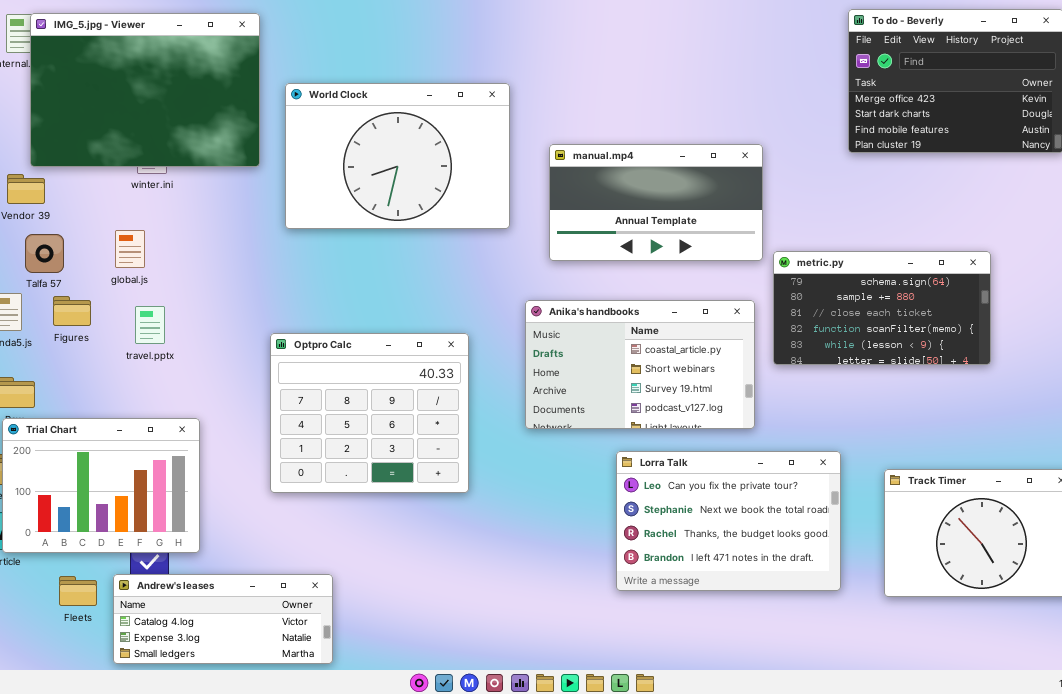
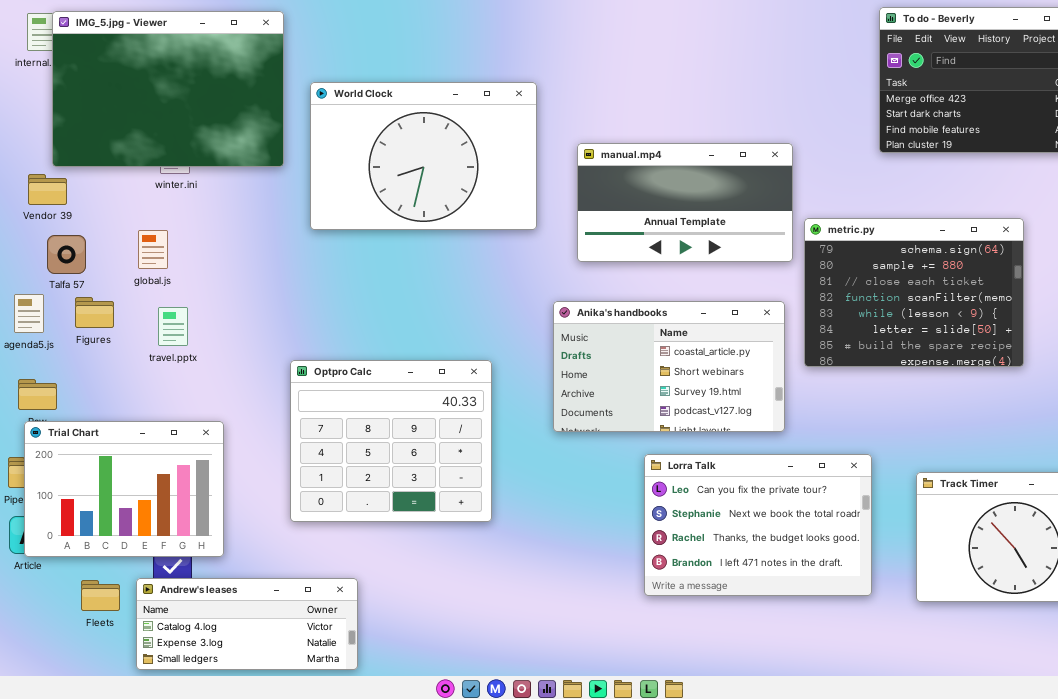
metric.py: [773,251,991,365] -> [804,218,1024,367], resized
Optpro Calc: [270,333,469,493] -> [290,360,492,522], moved

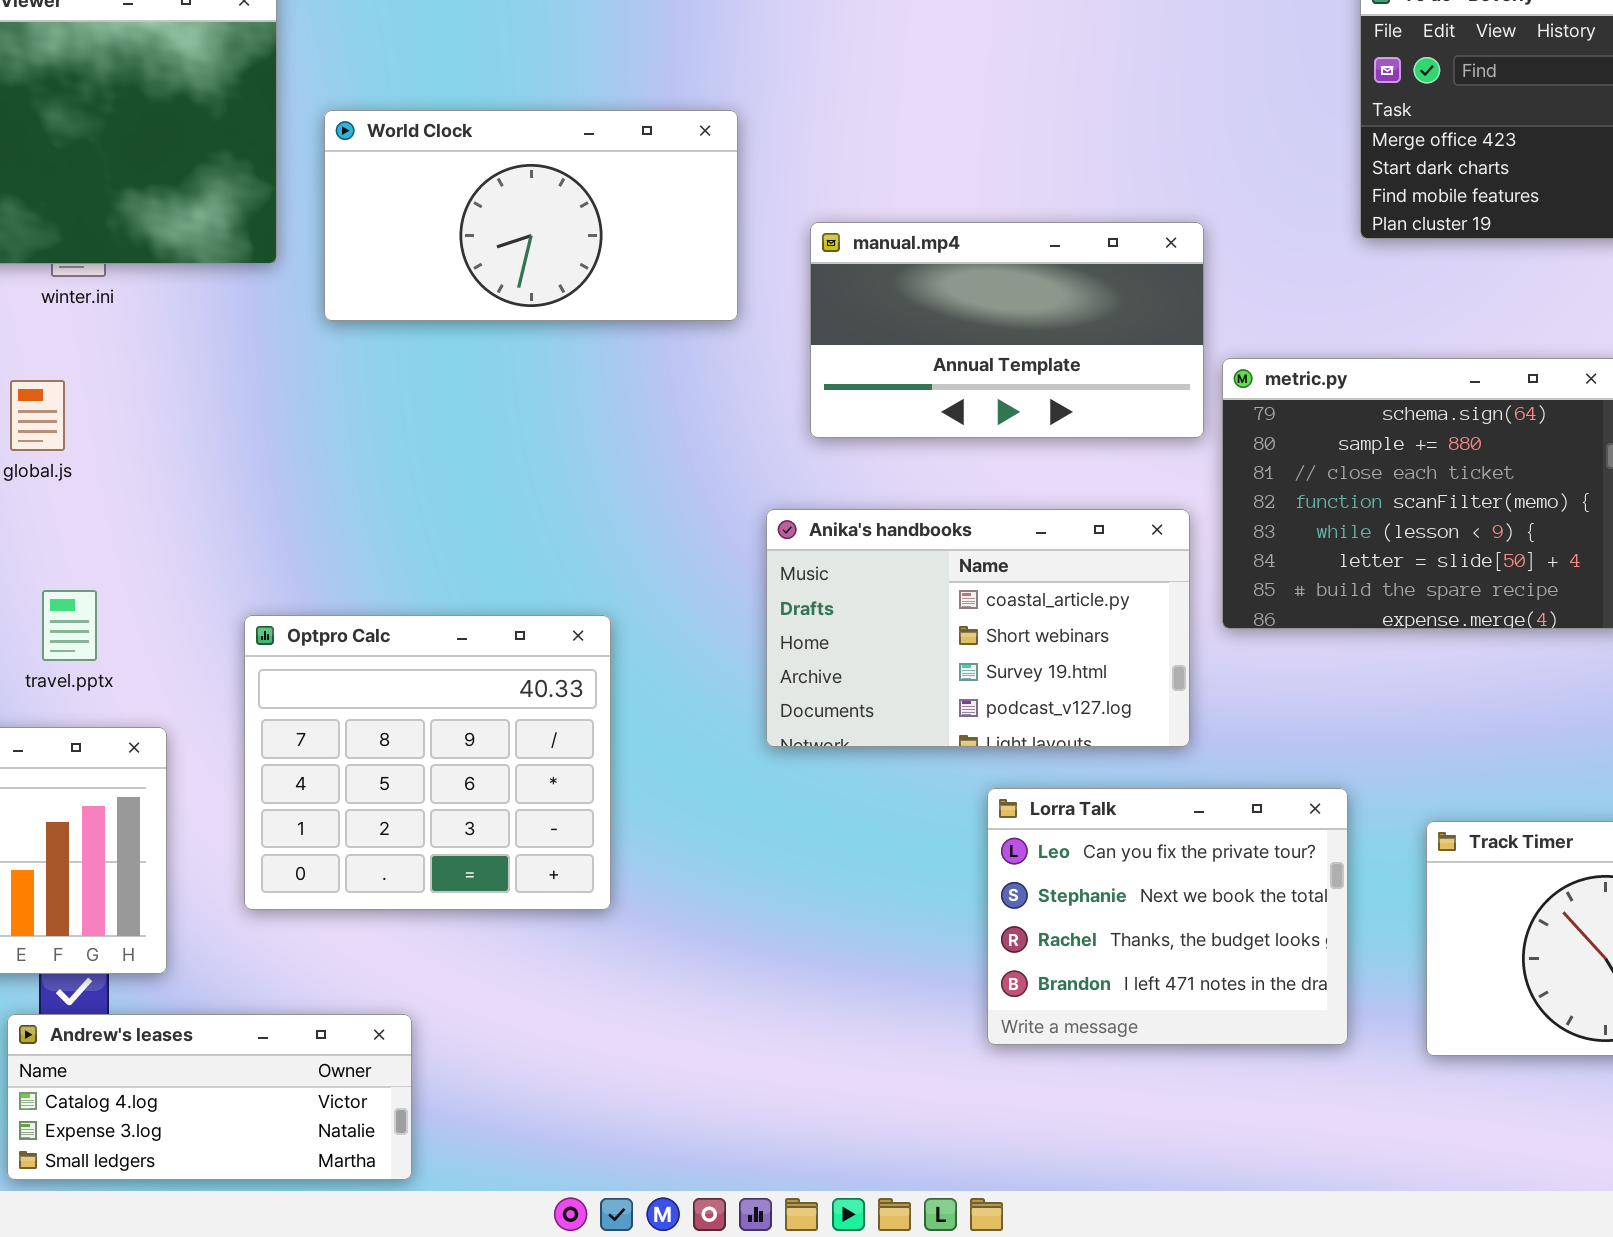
World Clock: [310,82,537,230] -> [324,110,738,321], resized
travel.pptx: [158,307,188,346] -> [42,590,97,661], moved
Optpro Calc: [290,360,492,522] -> [244,615,611,910], moved
Lorra Talk: [644,454,872,596] -> [987,788,1348,1045], resized

